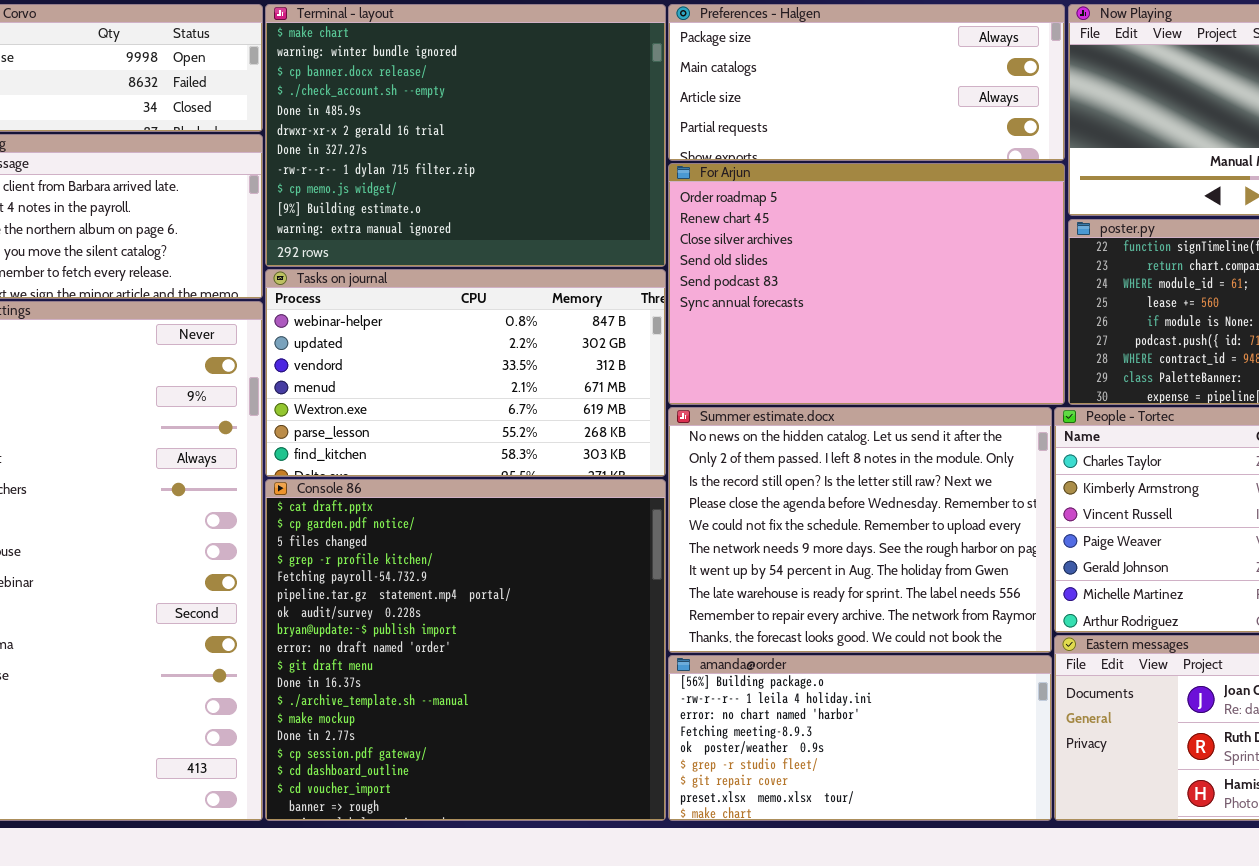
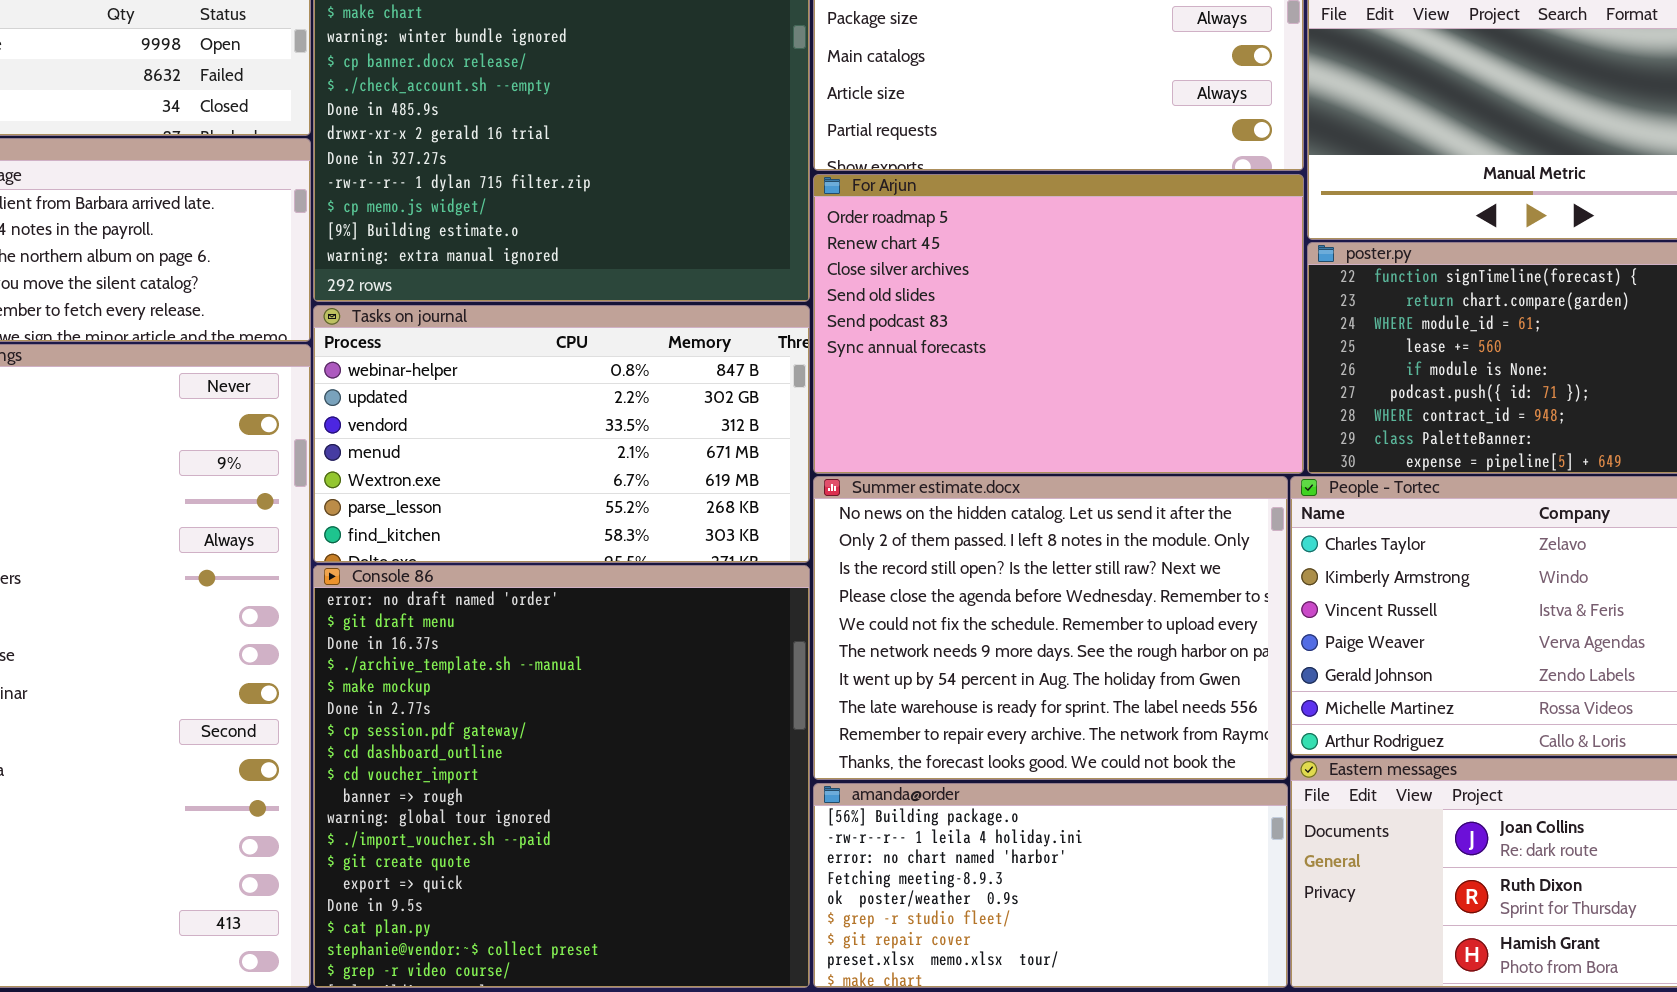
Console 86: [265,479,666,821] -> [313,565,810,988], scrolled down 8 rows

